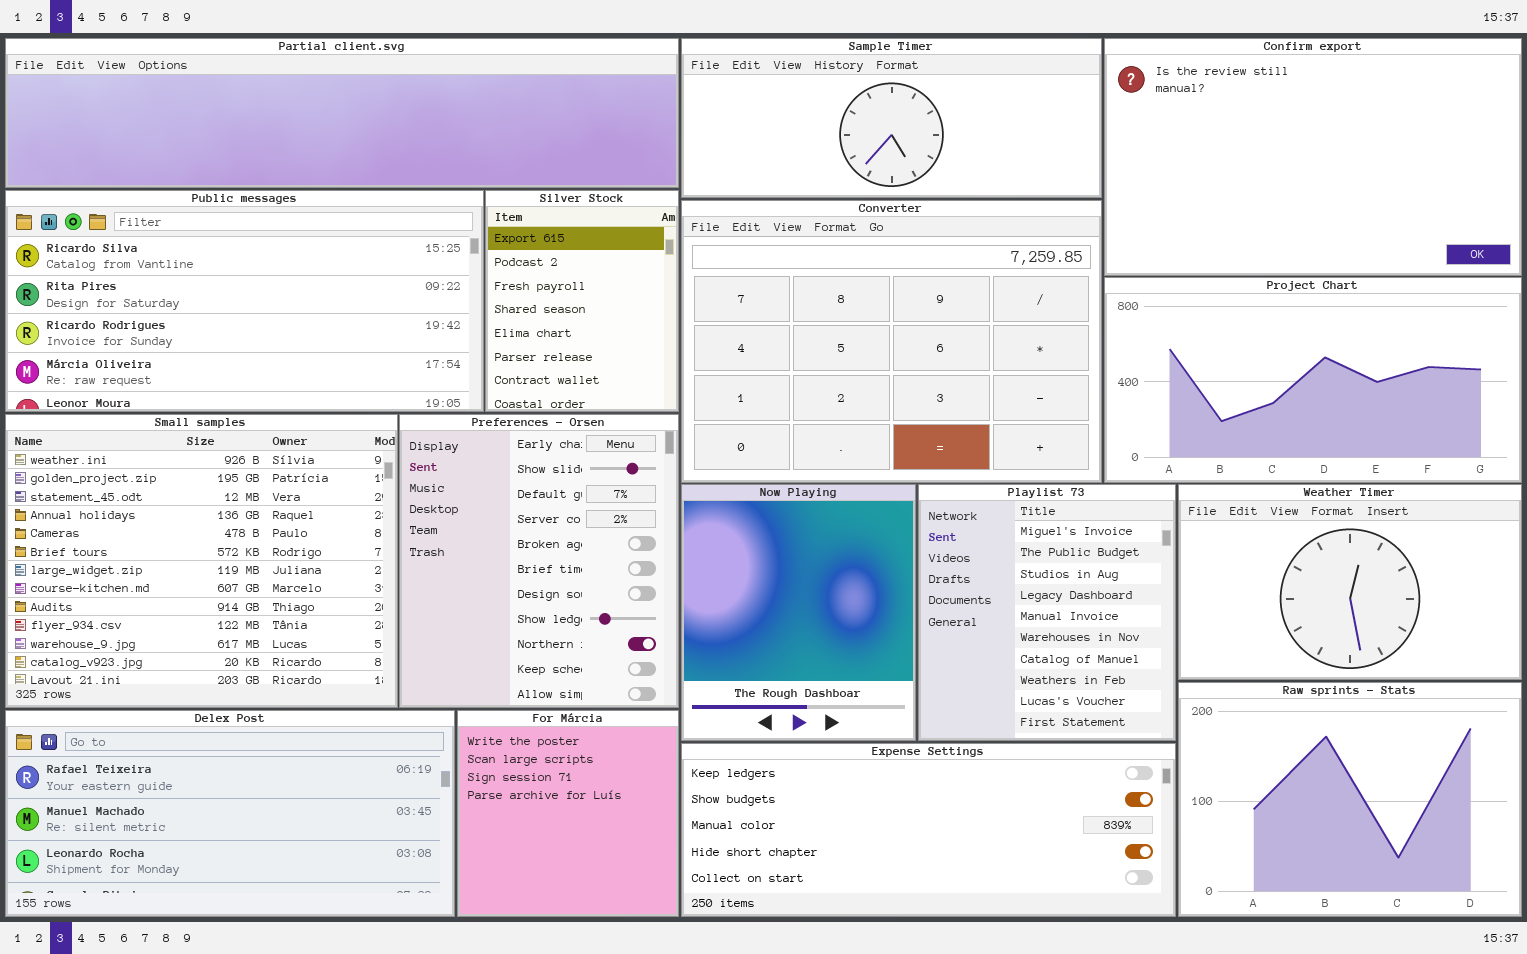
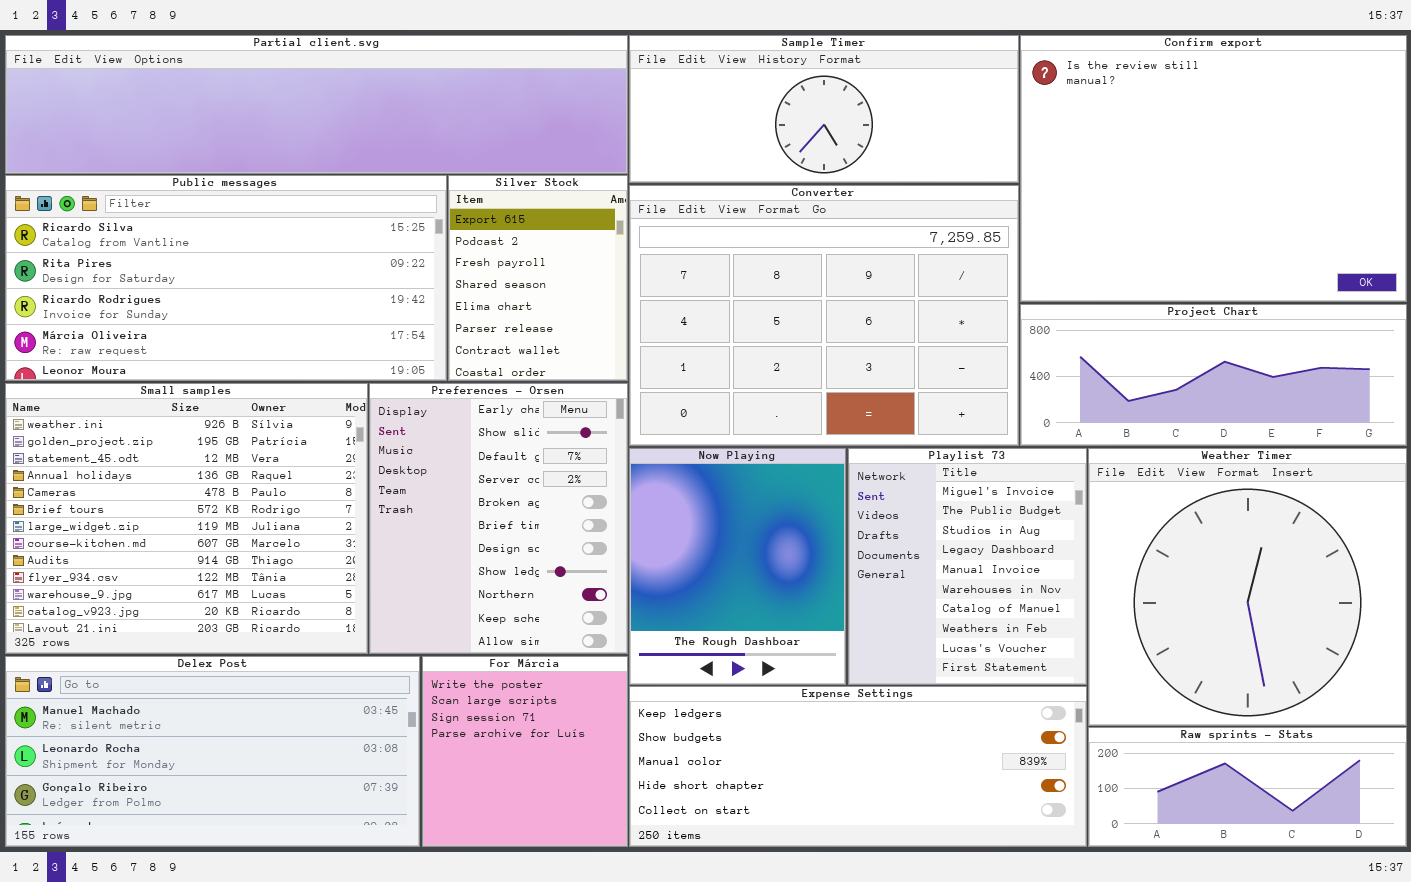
Confirm export: [1104,38,1522,276] -> [1020,35,1407,302], resized
Project Chart: [1104,277,1522,483] -> [1020,304,1407,446], resized
Weather Timer: [1178,484,1522,680] -> [1088,448,1407,726], resized
Raw sprints - Stats: [1178,682,1522,917] -> [1088,727,1407,847], resized
Delex Post: [5,710,455,917] -> [5,656,420,847], scrolled down 1 row

